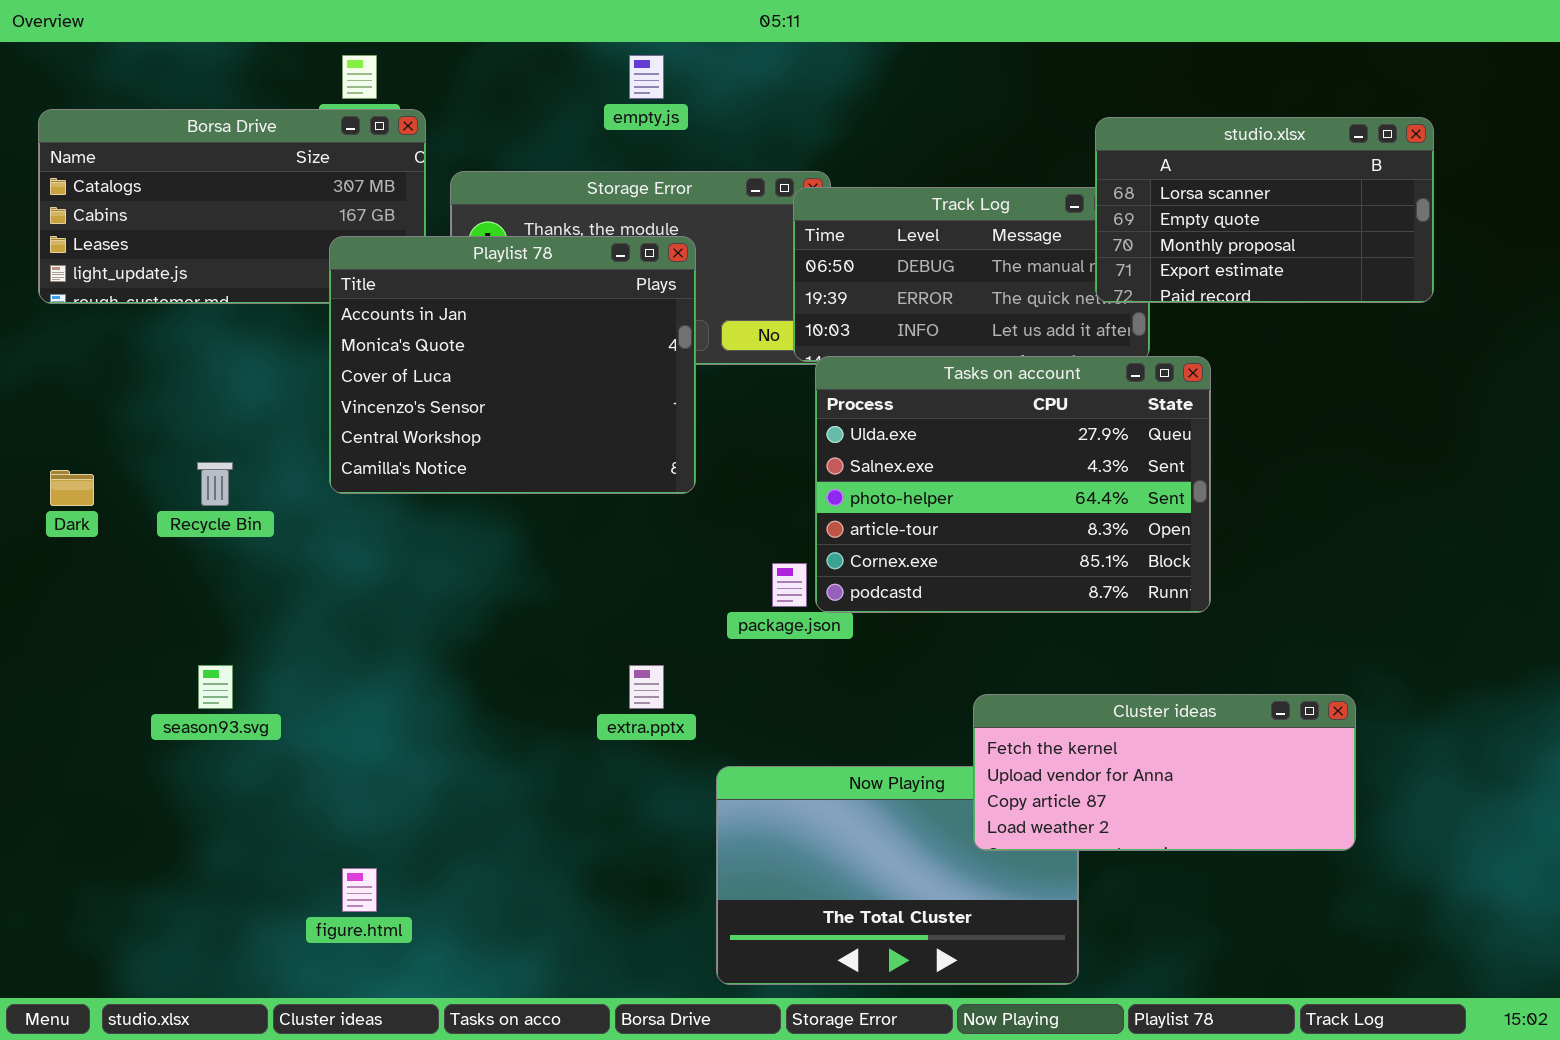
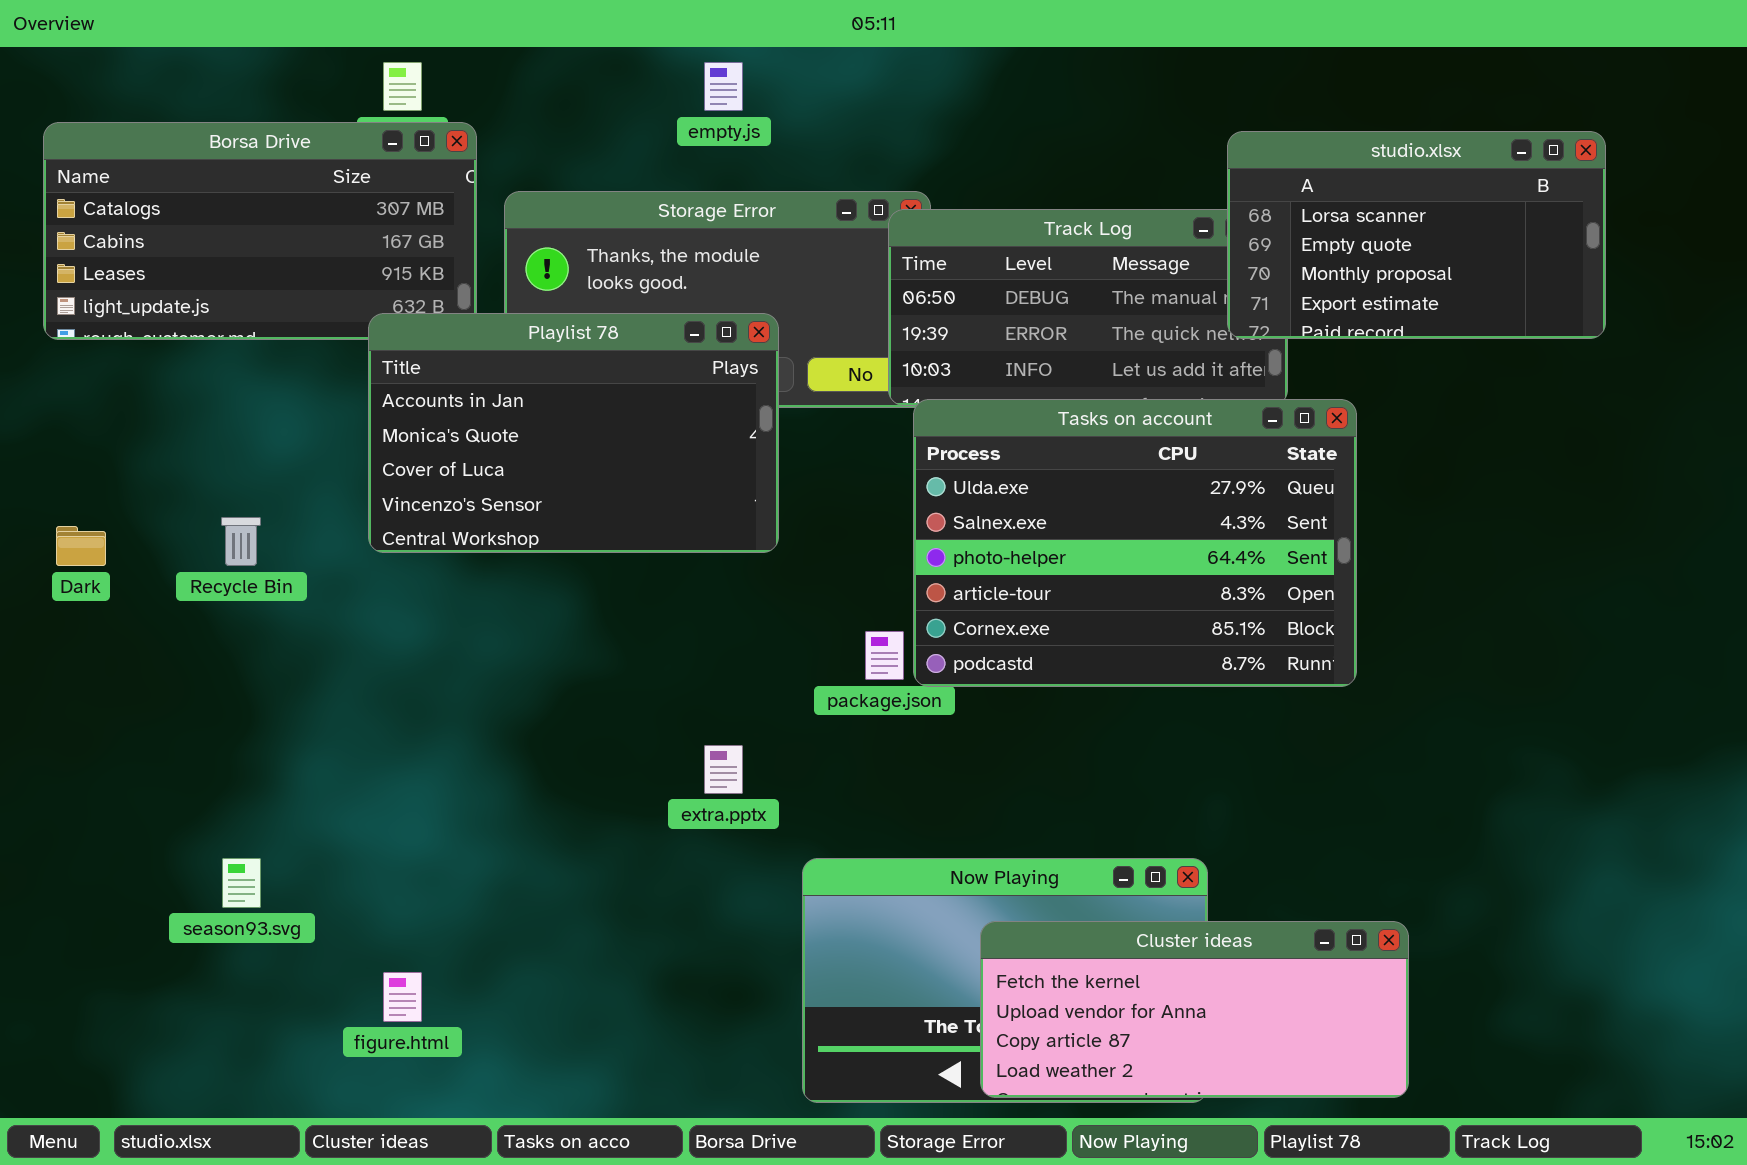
Playlist 78: [329,236,696,494] -> [368,313,779,553], resized
season93.svg: [198,665,233,709] -> [222,858,261,908], moved
Cluster ideas: [973,694,1356,851] -> [980,921,1409,1098], moved

